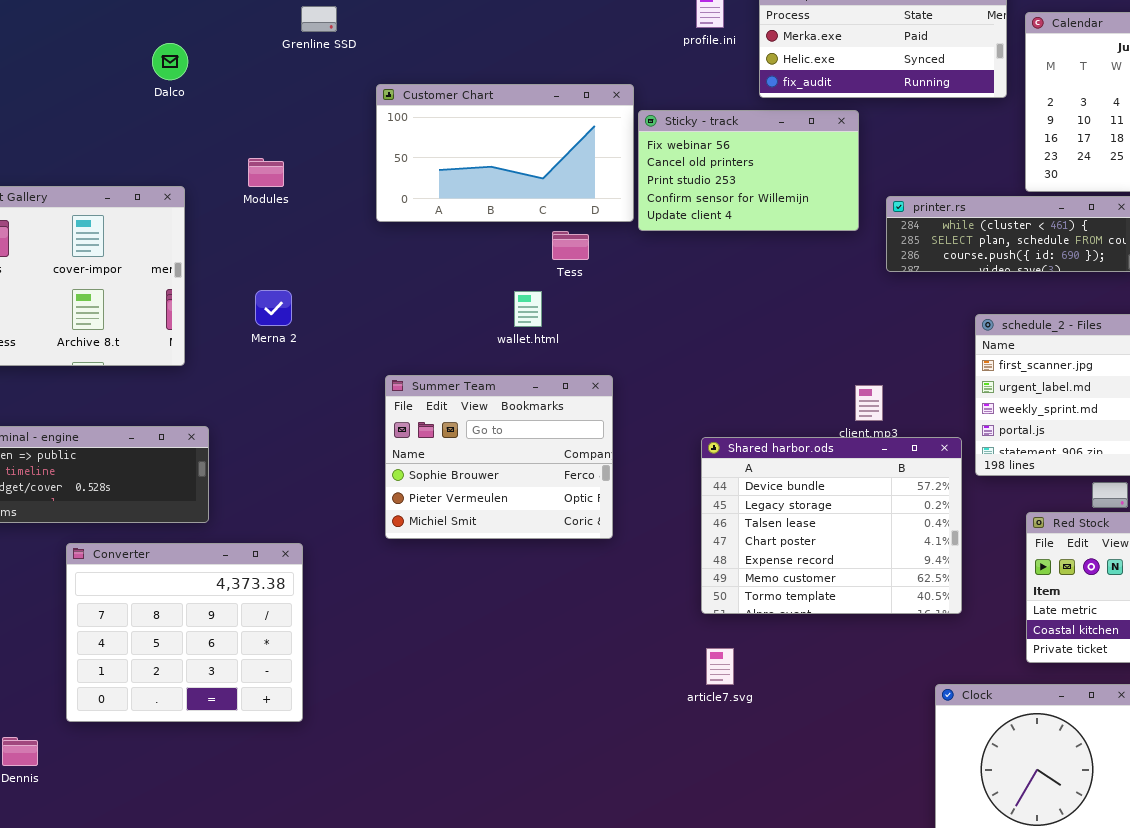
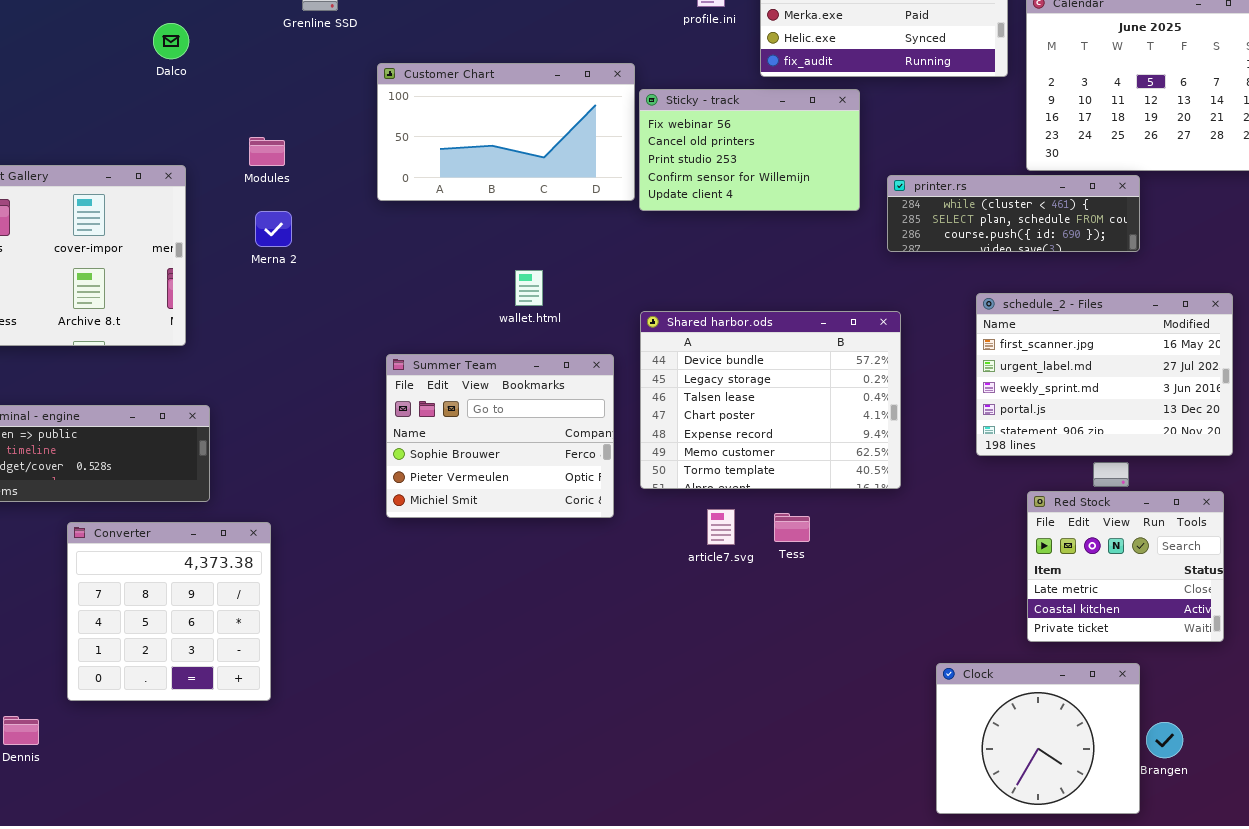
Tess: [552,231,589,260] -> [774,513,810,542], moved
Merna 2: [255,290,292,326] -> [255,211,292,247], moved
Shared harbor.ods: [701,437,962,614] -> [640,311,901,489], moved
Converter: [66,543,303,722] -> [67,522,271,701], resized
article7.svg: [706,648,734,685] -> [707,509,735,545], moved

